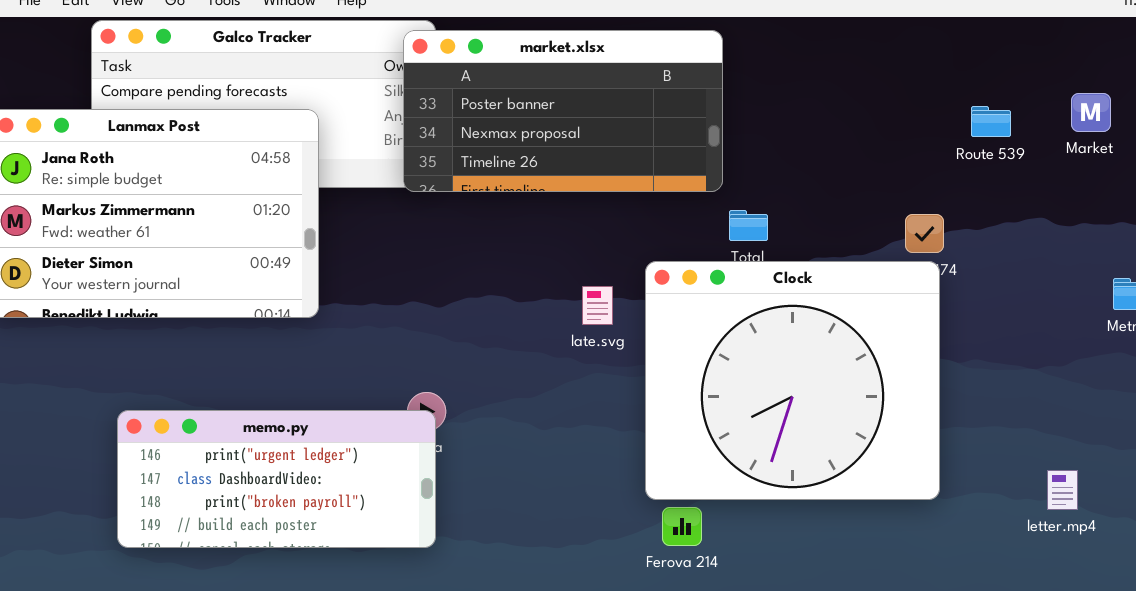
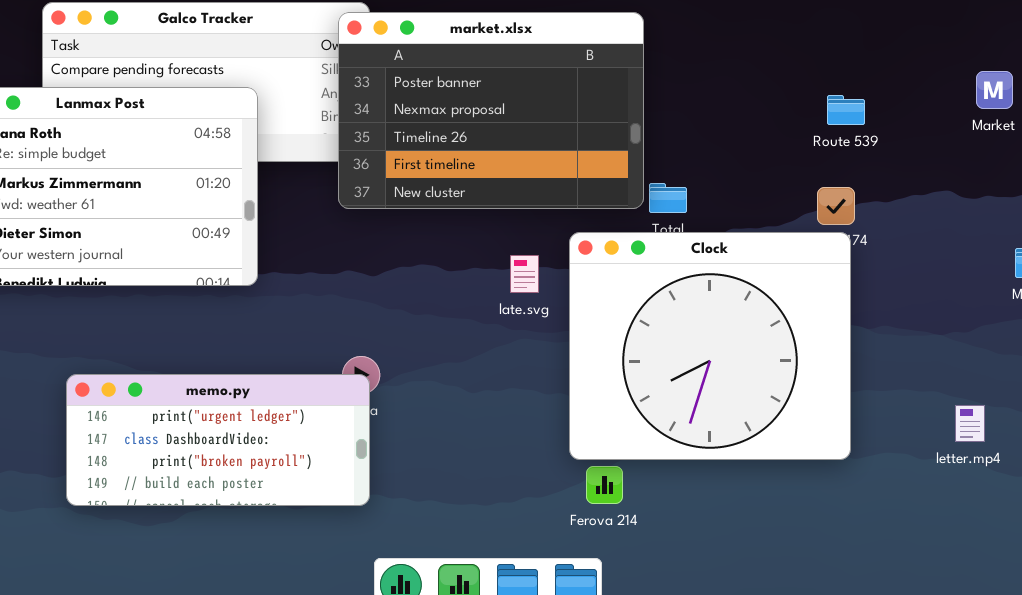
market.xlsx: [403,30,723,192] -> [338,12,644,209], resized
Route 539: [971,106,1011,137] -> [827,95,865,125], moved
letter.mp4: [1047,470,1078,510] -> [955,405,985,442], moved

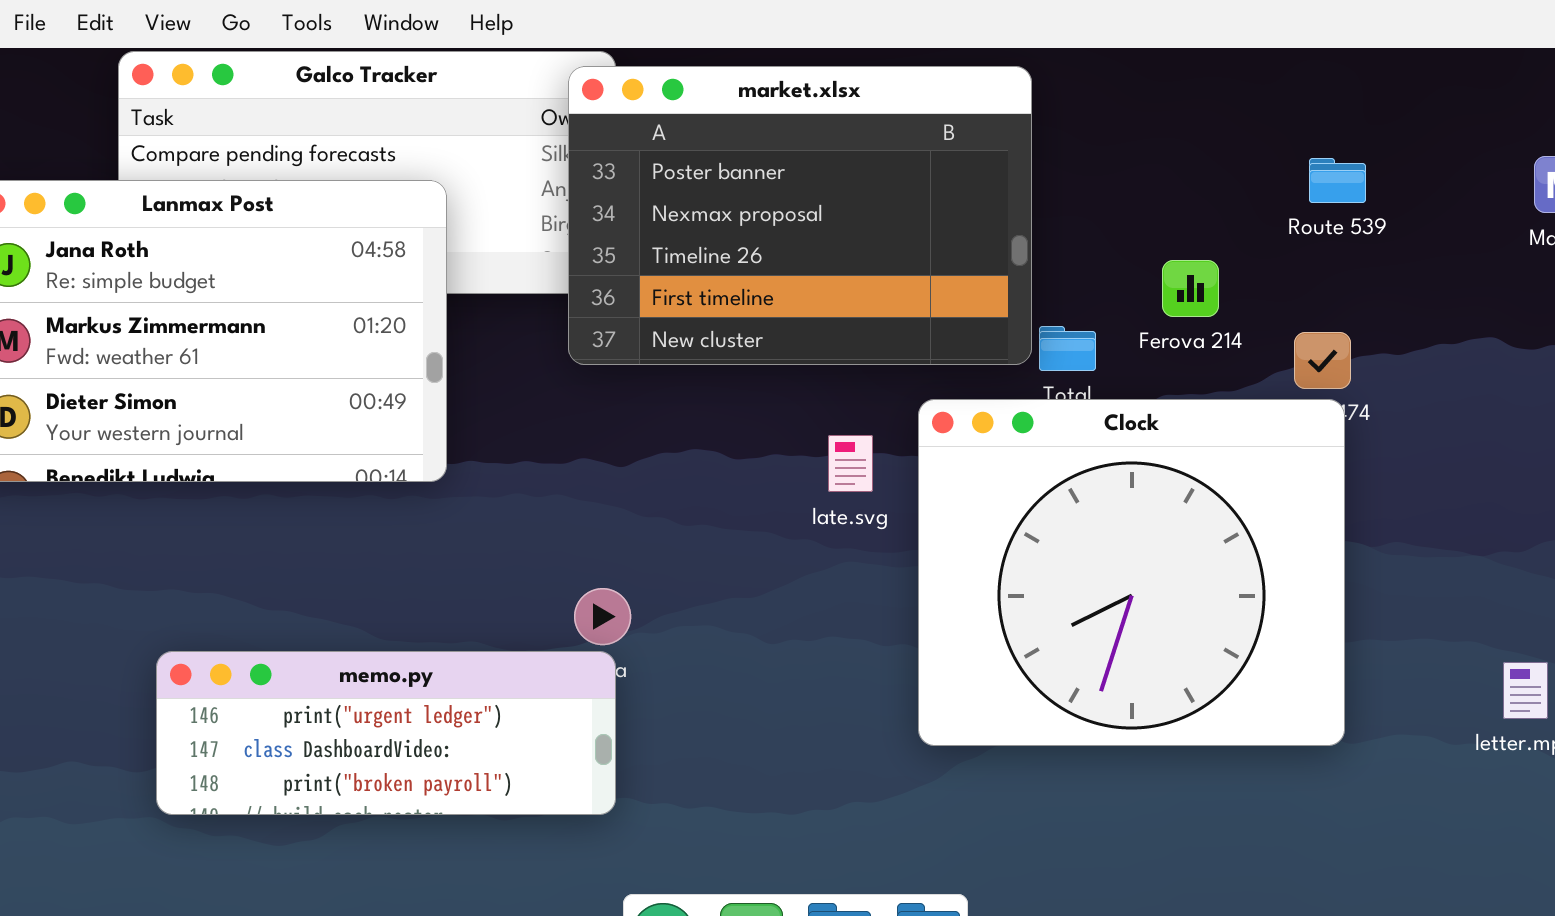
Route 539: [827,95,865,125] -> [1309,158,1366,203], moved
memo.py: [66,374,370,506] -> [156,651,616,815], resized
Ferova 214: [586,466,623,504] -> [1162,260,1219,317], moved

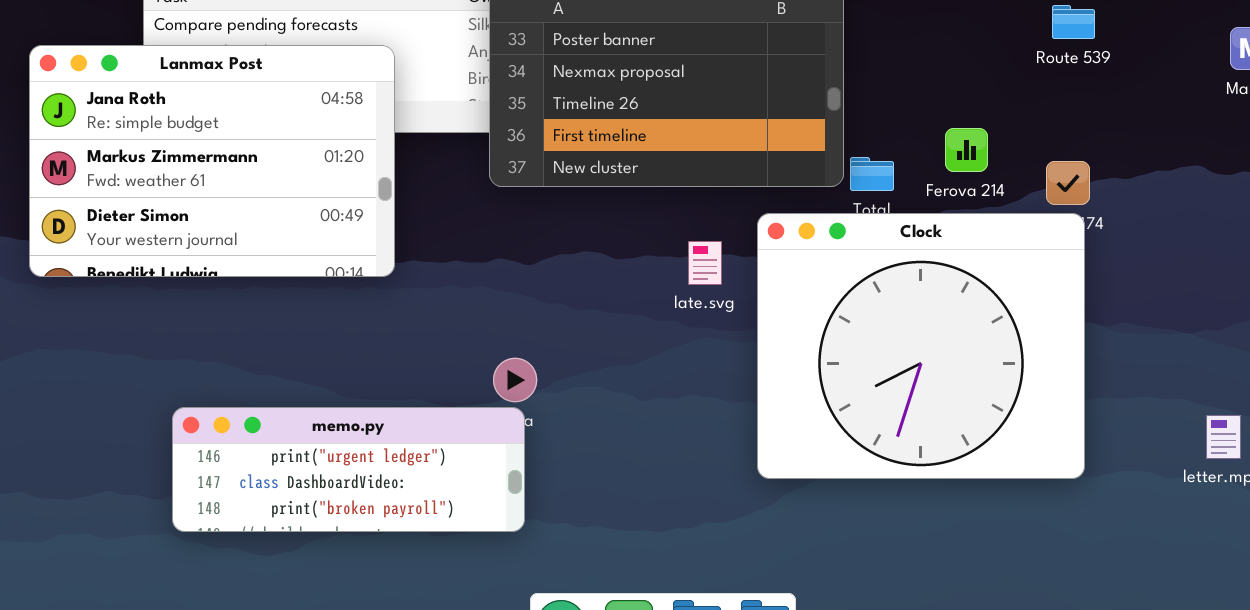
Route 539: [1309,158,1366,203] -> [1052,5,1095,39], moved
Ferova 214: [1162,260,1219,317] -> [945,128,988,172], moved

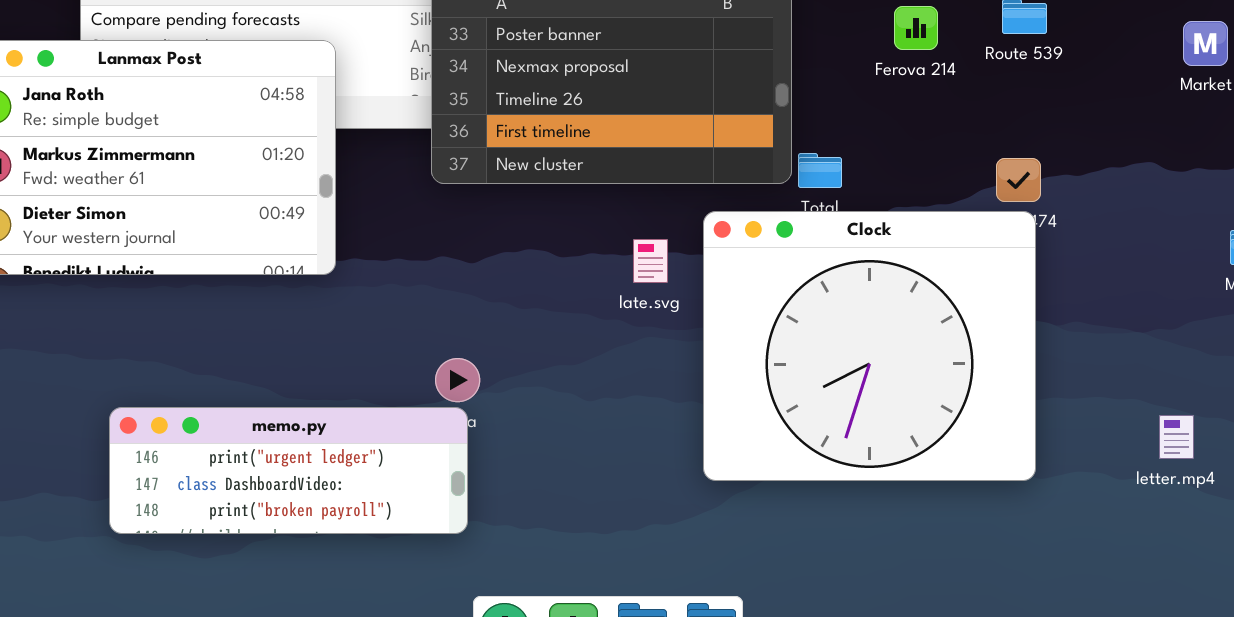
Ferova 214: [945,128,988,172] -> [894,6,938,50], moved

